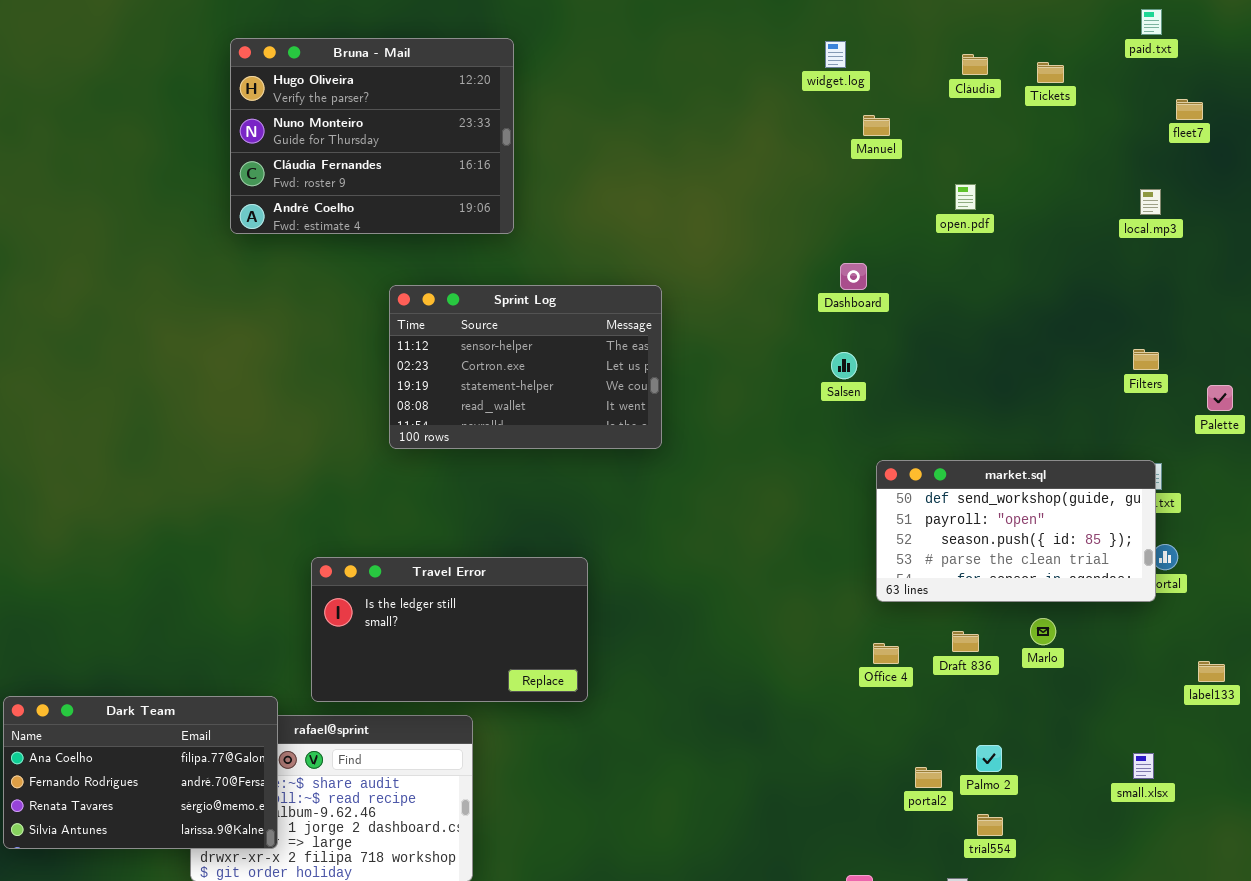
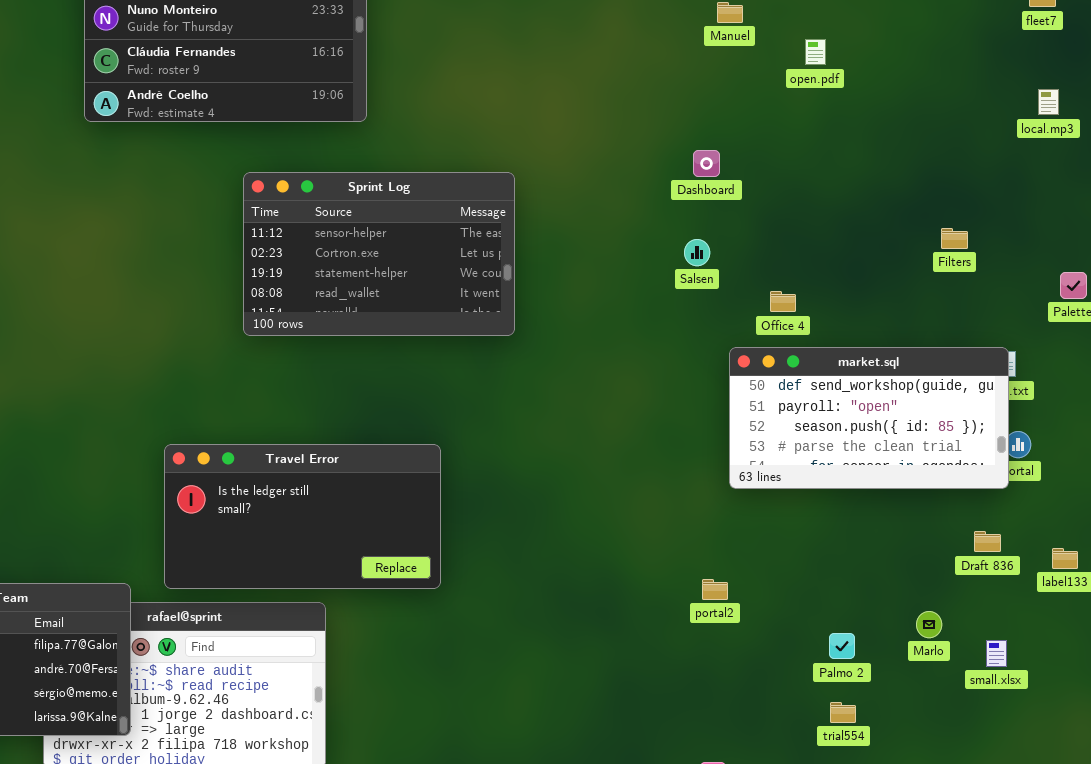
open.pdf: [955,184,976,210] -> [805,39,826,65], moved
local.mp3: [1140,189,1161,215] -> [1038,89,1059,115], moved
Filters: [1133,349,1159,370] -> [941,228,968,249], moved
Marlo: [1030,618,1056,645] -> [916,611,942,638], moved
Draft 836: [952,631,979,652] -> [974,531,1001,552], moved
Office 4: [873,643,899,664] -> [770,291,796,312], moved
portal2: [915,767,942,788] -> [702,579,728,600], moved

